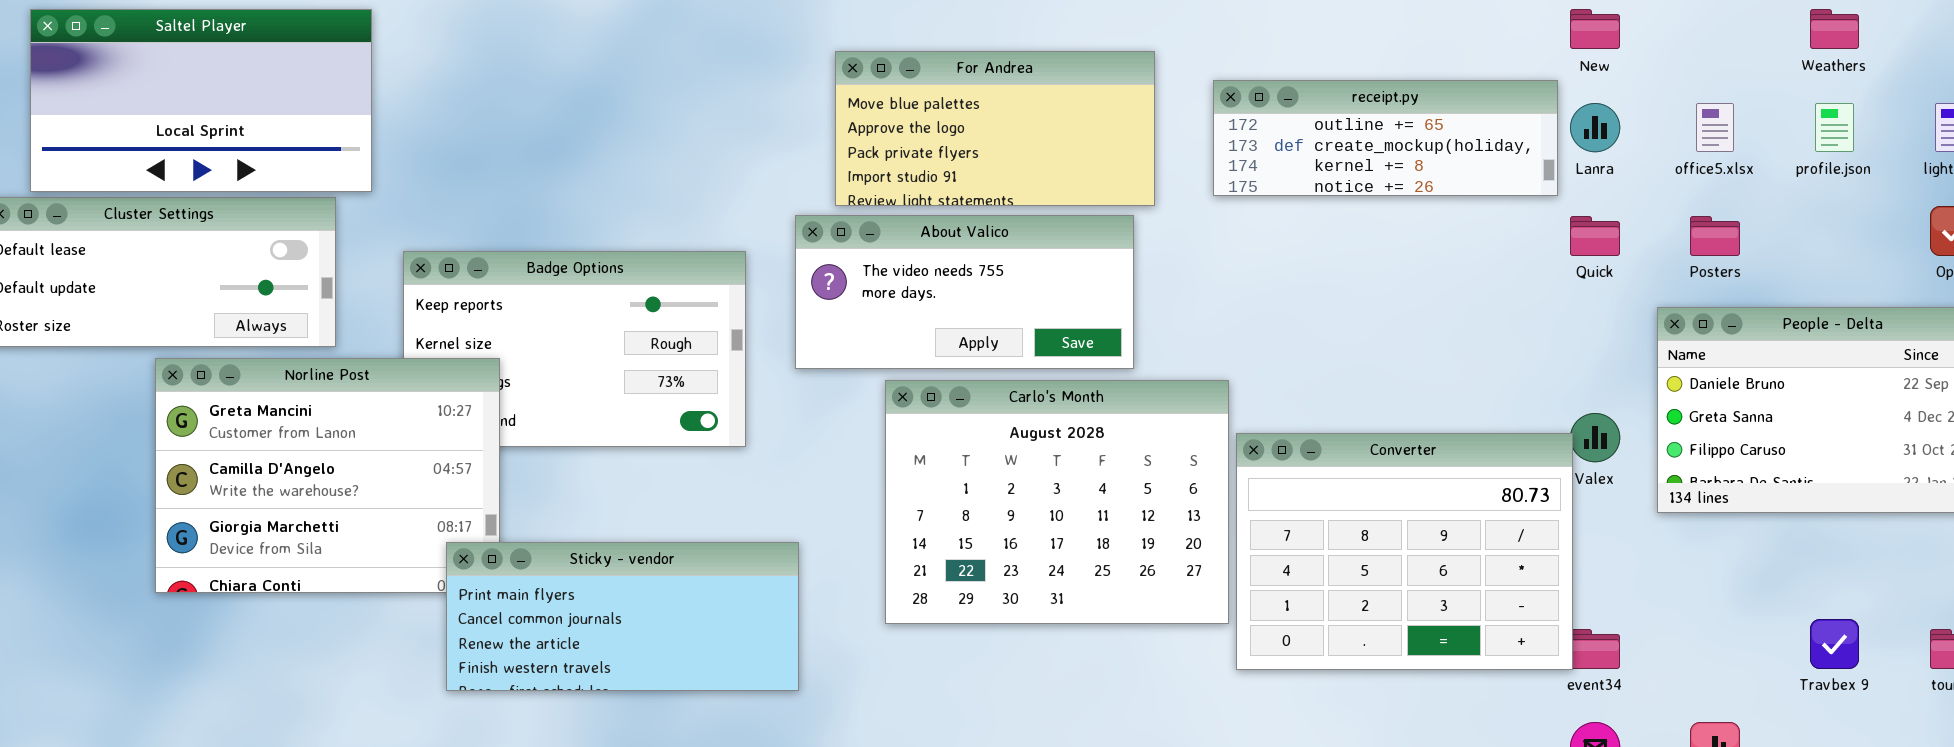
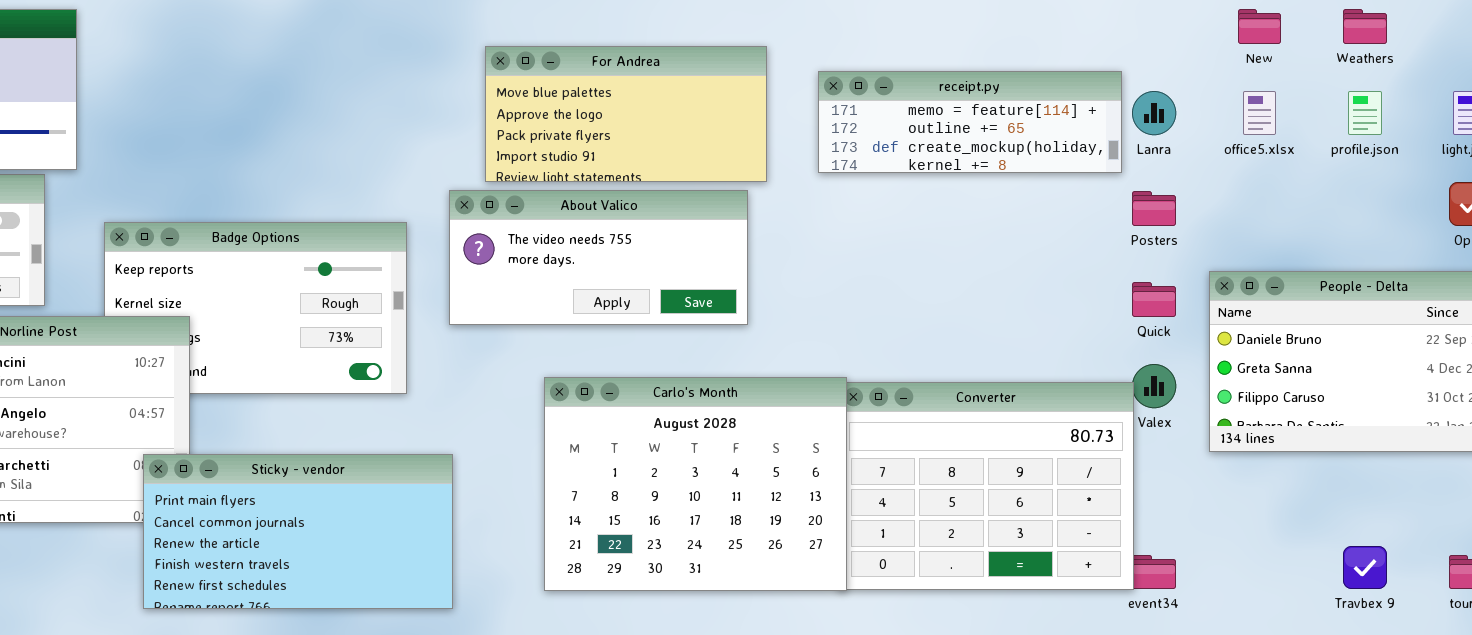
New: [1570,9,1620,49] -> [1238,9,1281,44], moved
receipt.py: [1213,80,1558,196] -> [818,71,1122,173], scrolled up 1 row
Quick: [1570,216,1620,256] -> [1132,282,1176,317], moved
Posters: [1690,216,1740,256] -> [1132,191,1176,226], moved
Carlo's Month: [885,380,1229,624] -> [544,377,847,591], moved
Sticky - vendor: [446,542,799,691] -> [143,454,453,609], resized

